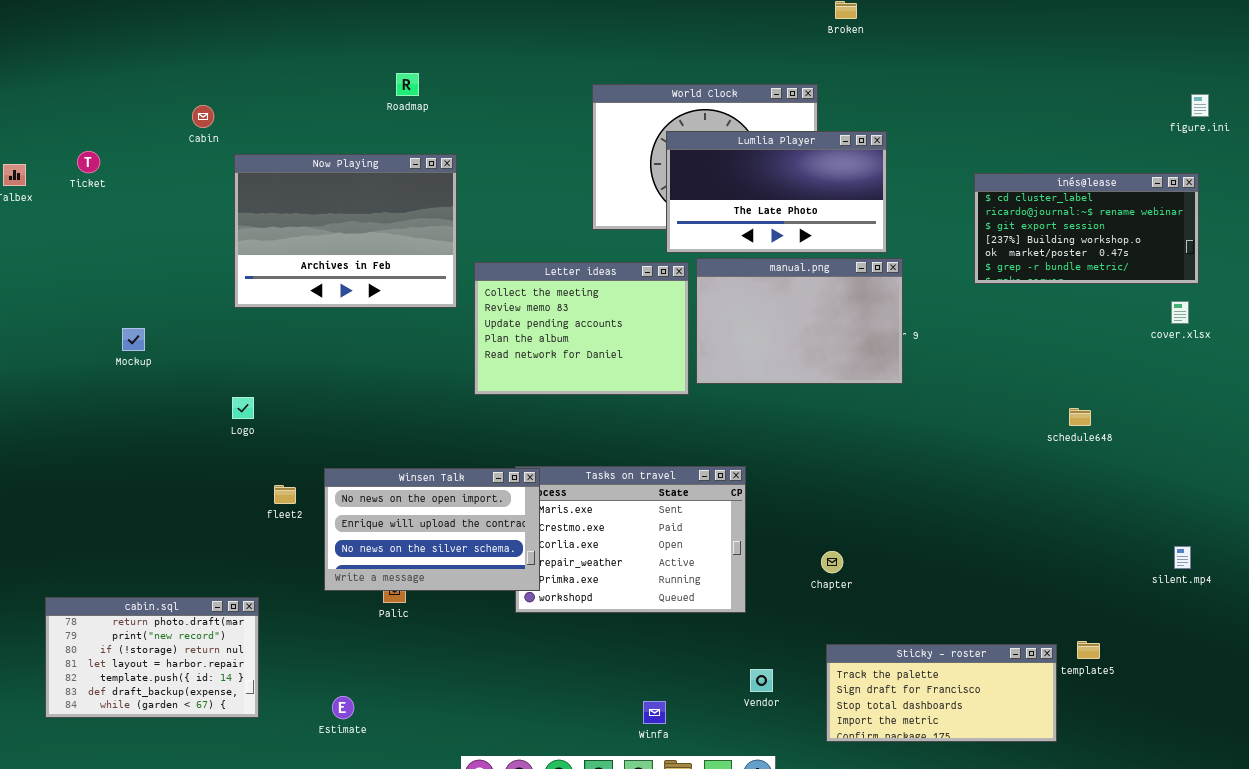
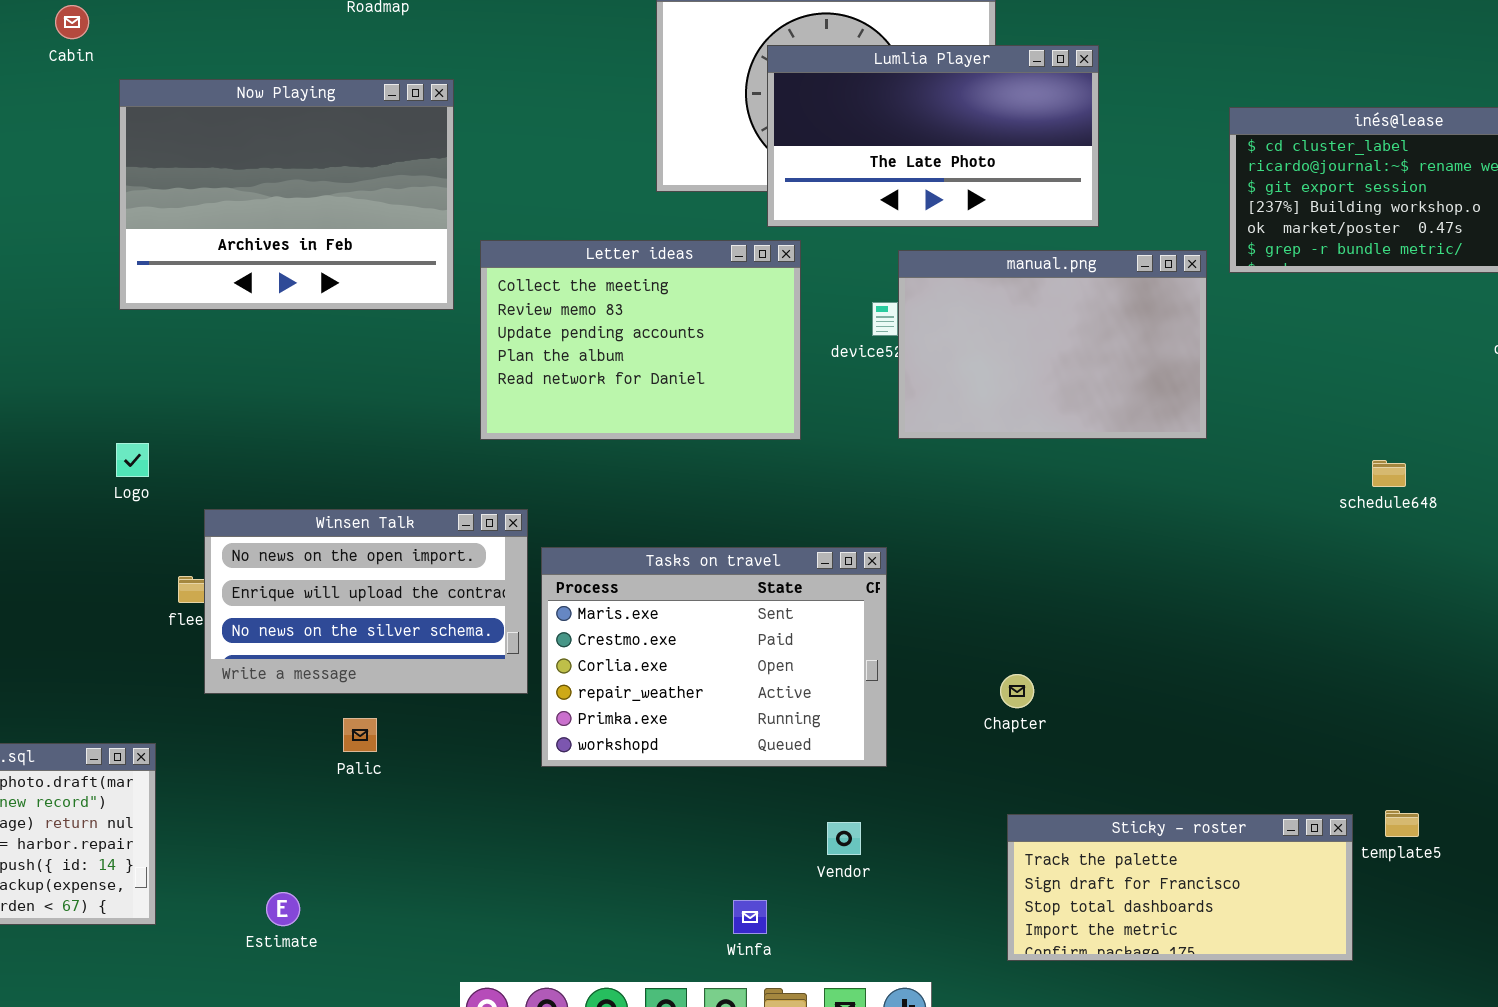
manual.png: [696,258,903,384] -> [898,250,1207,439], moved
Winsen Talk: [324,468,540,591] -> [204,509,528,694], moved
Vendor: [750,669,773,692] -> [827,822,861,855], moved

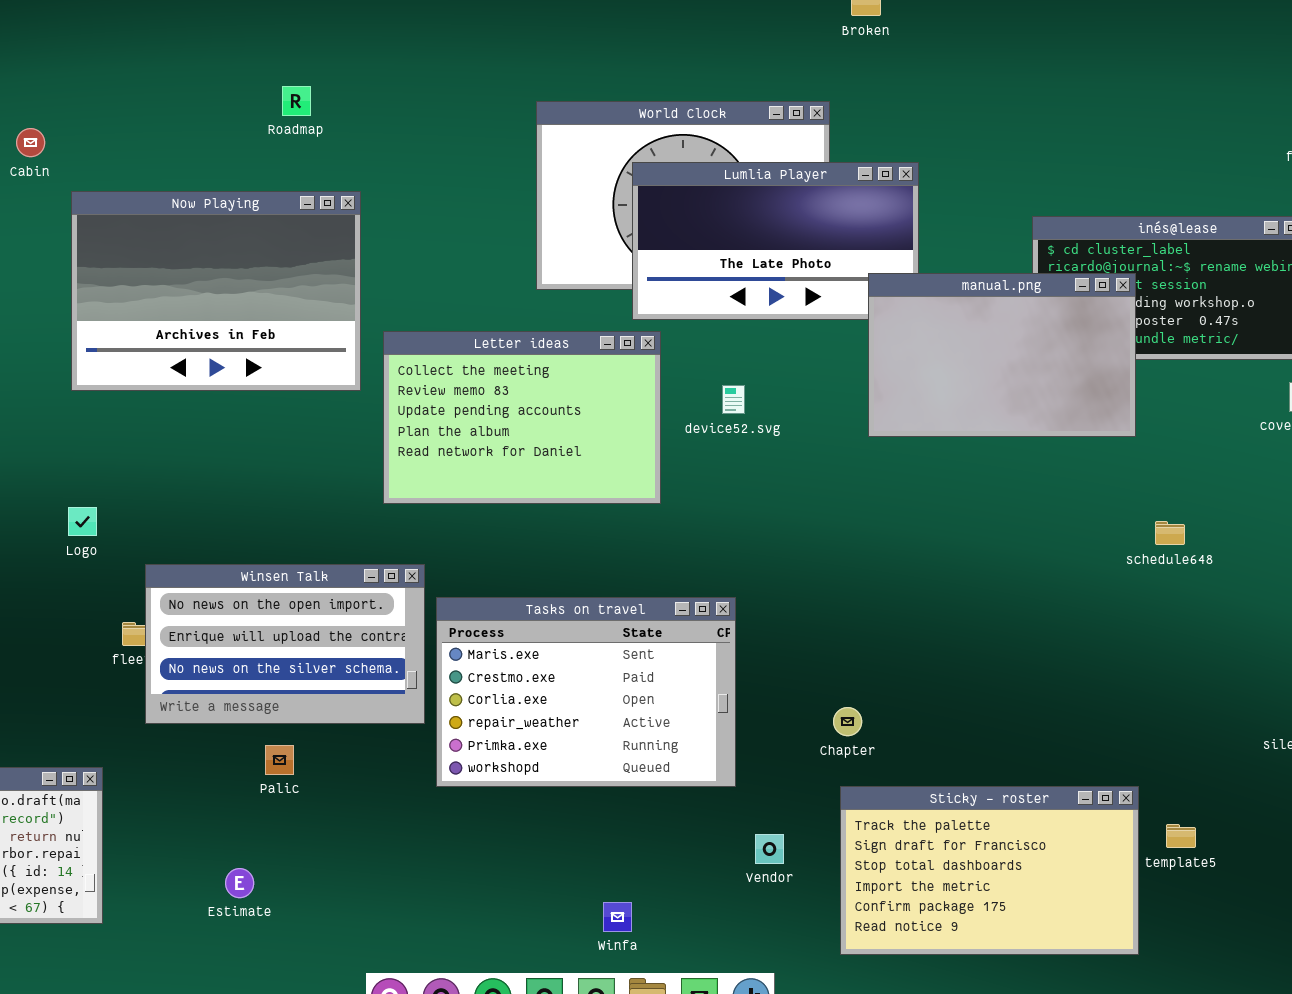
manual.png: [898,250,1207,439] -> [868,273,1136,437], moved
Sticky - roster: [1007,814,1353,961] -> [840,786,1139,955], resized
Vendor: [827,822,861,855] -> [755,834,784,864], moved
Estimate: [266,892,300,926] -> [225,868,254,898], moved

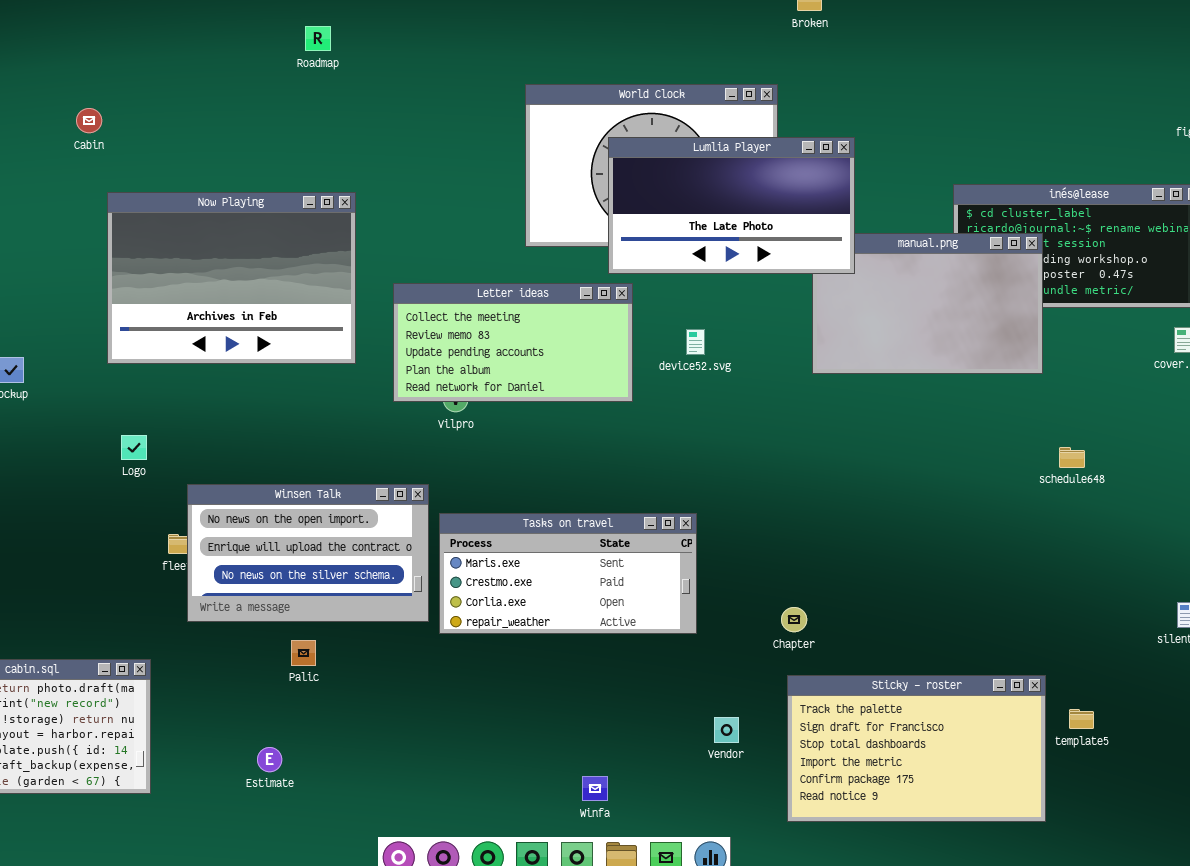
Roadmap: [282,86,311,116] -> [305,26,331,51], moved
Lumlia Player: [632,162,919,320] -> [608,137,855,274], raised
Now Playing: [71,191,361,391] -> [107,192,356,364], moved
Letter ideas: [383,331,661,504] -> [393,283,633,402], resized
Tasks on travel: [436,597,736,787] -> [439,513,697,634], resized

